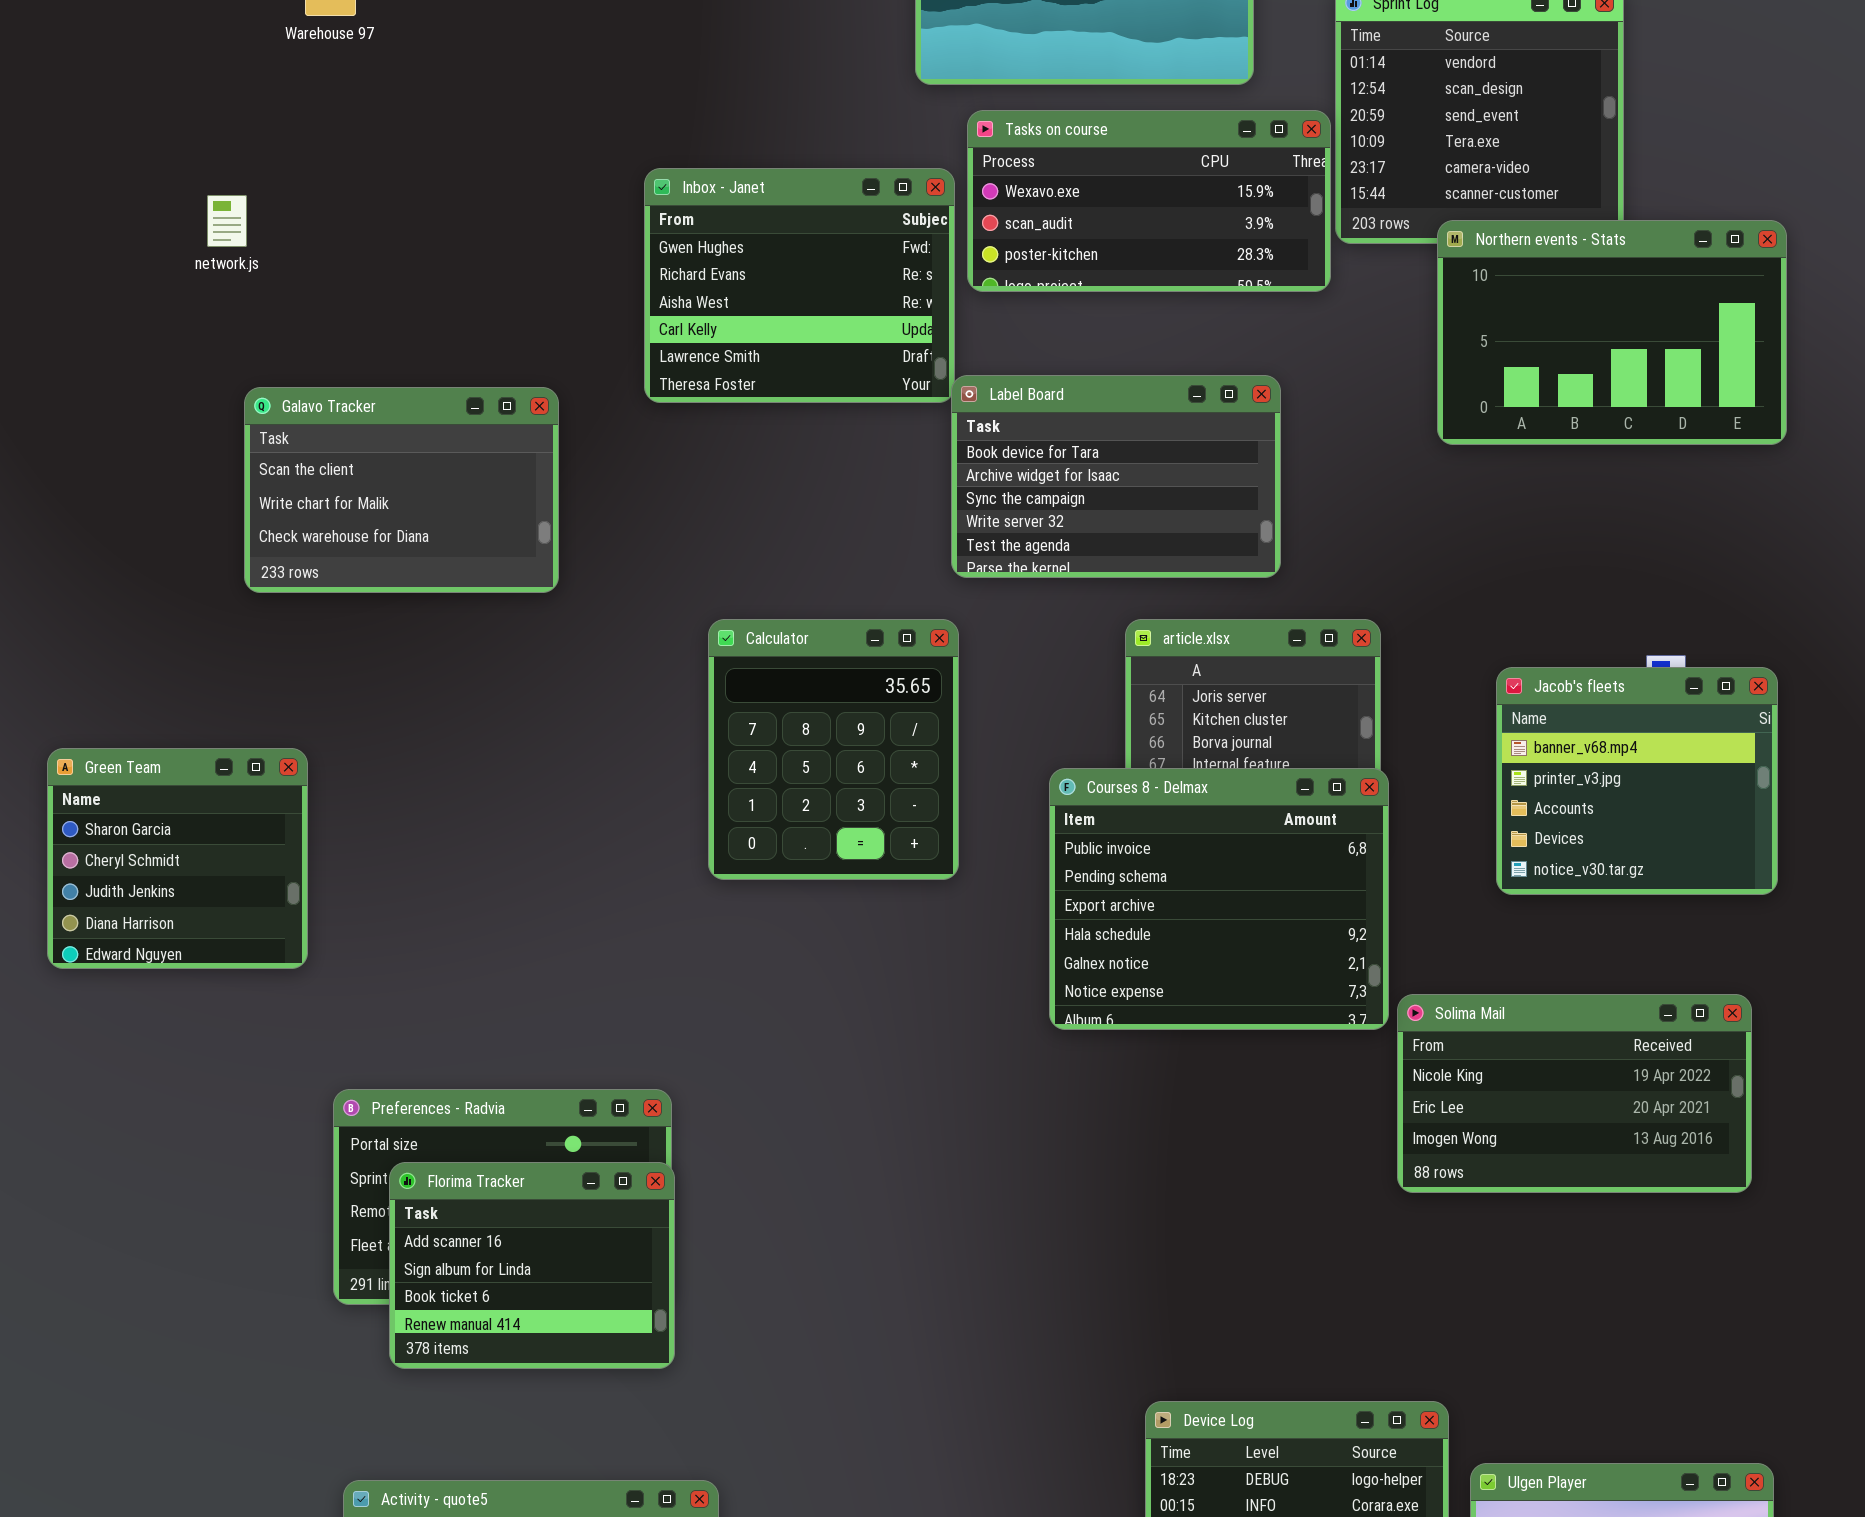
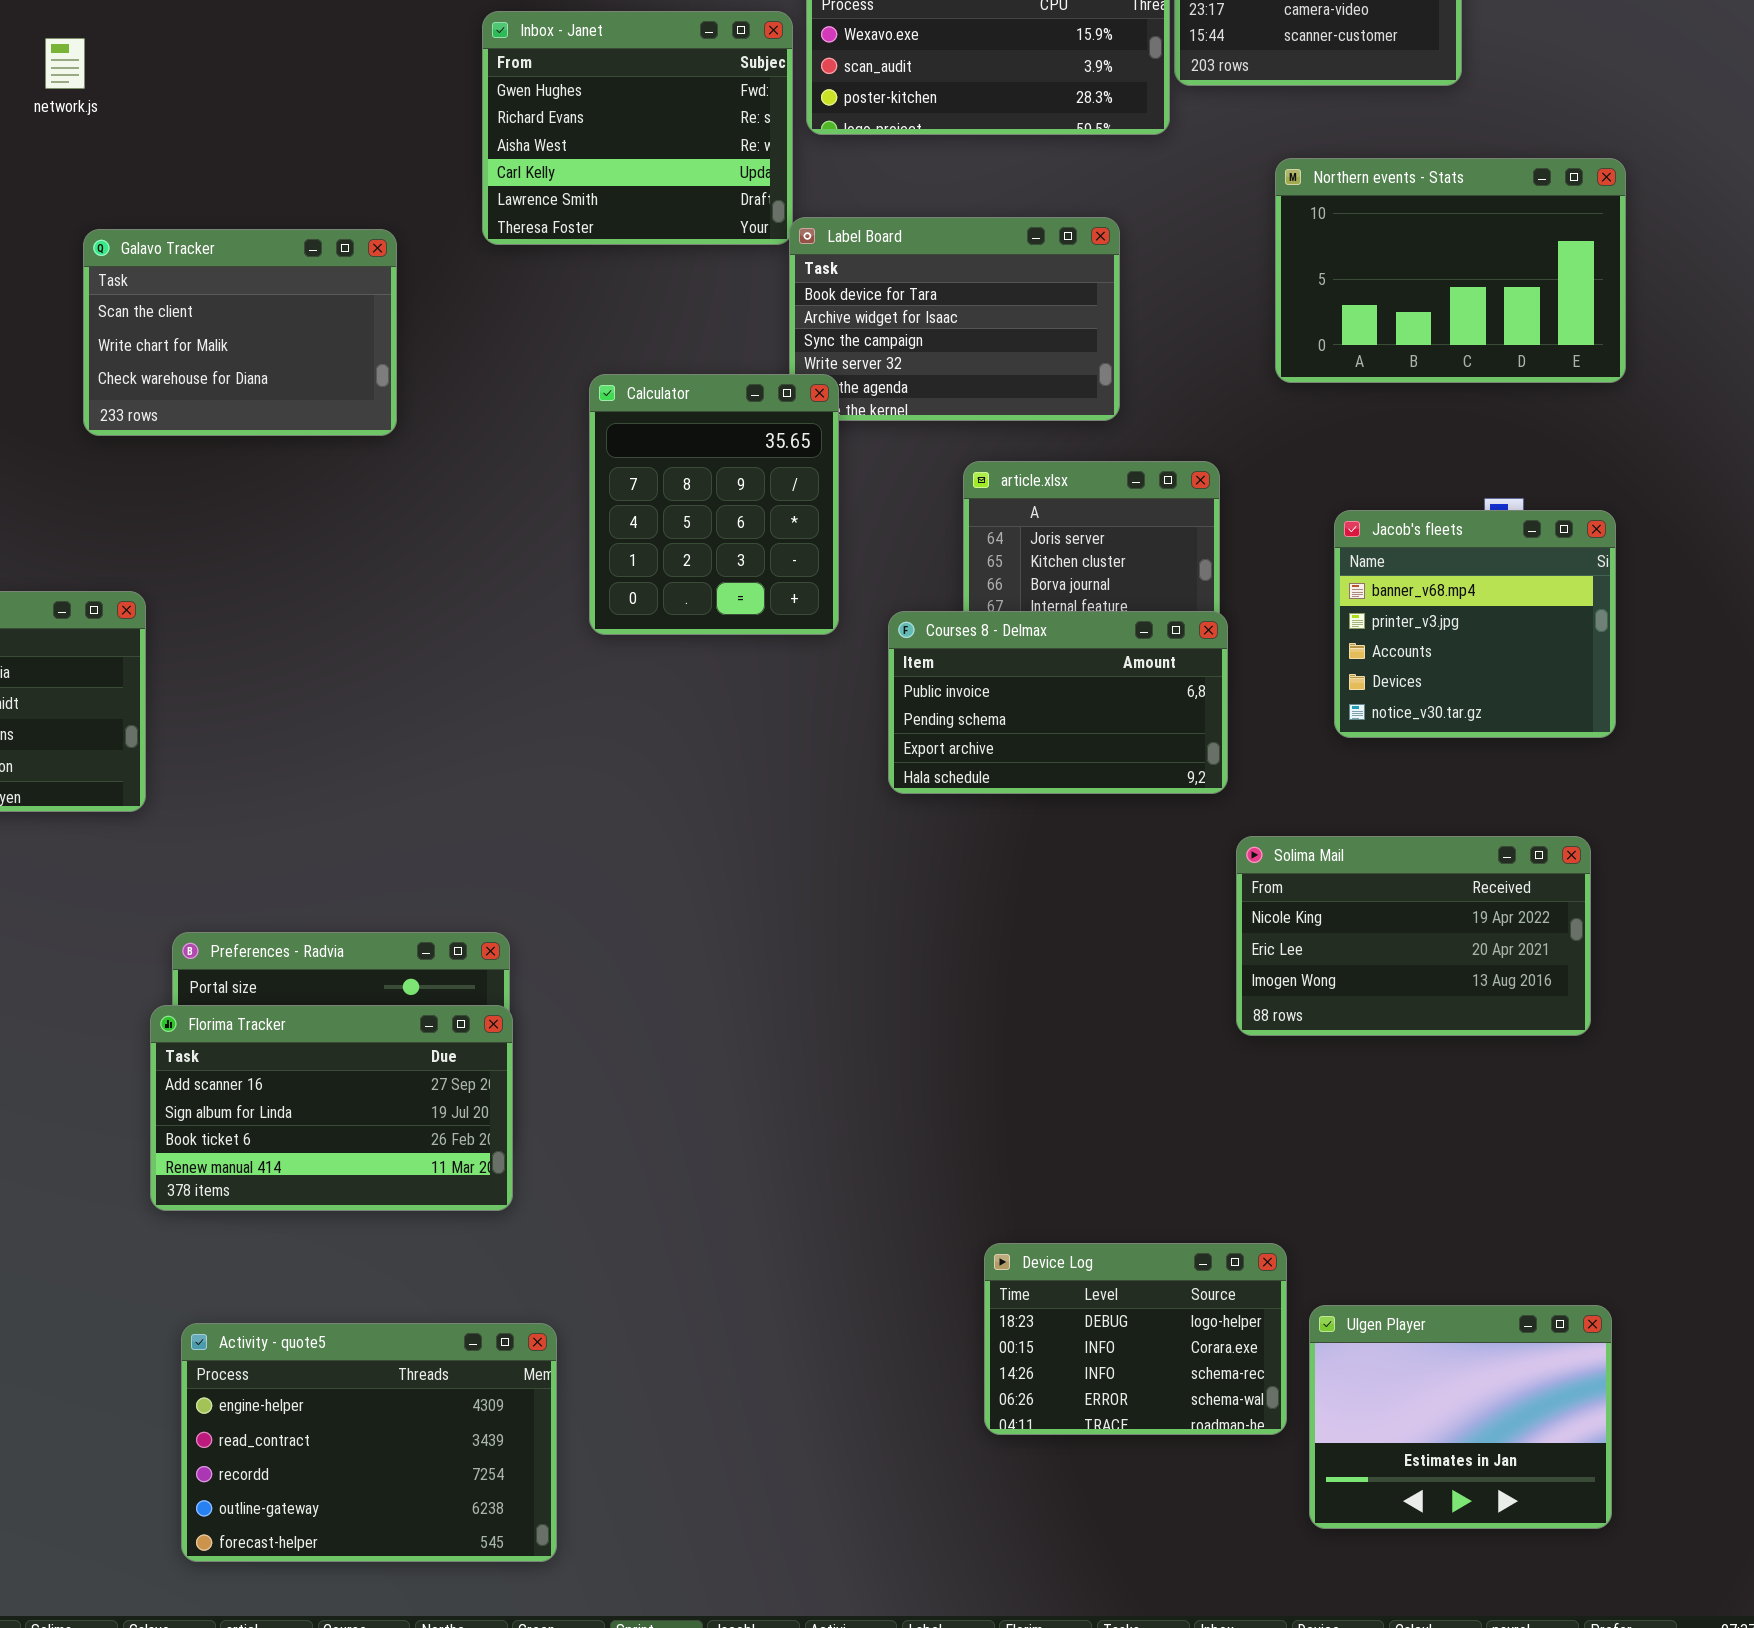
Northern events - Stats: [1437,220,1787,445] -> [1275,158,1626,383], moved
Calculator: [708,619,959,880] -> [589,374,839,635], moved
Courses 8 - Delmax: [1049,768,1389,1030] -> [888,611,1228,794], resized
Florima Tracker: [389,1162,675,1369] -> [150,1005,513,1211], resized

